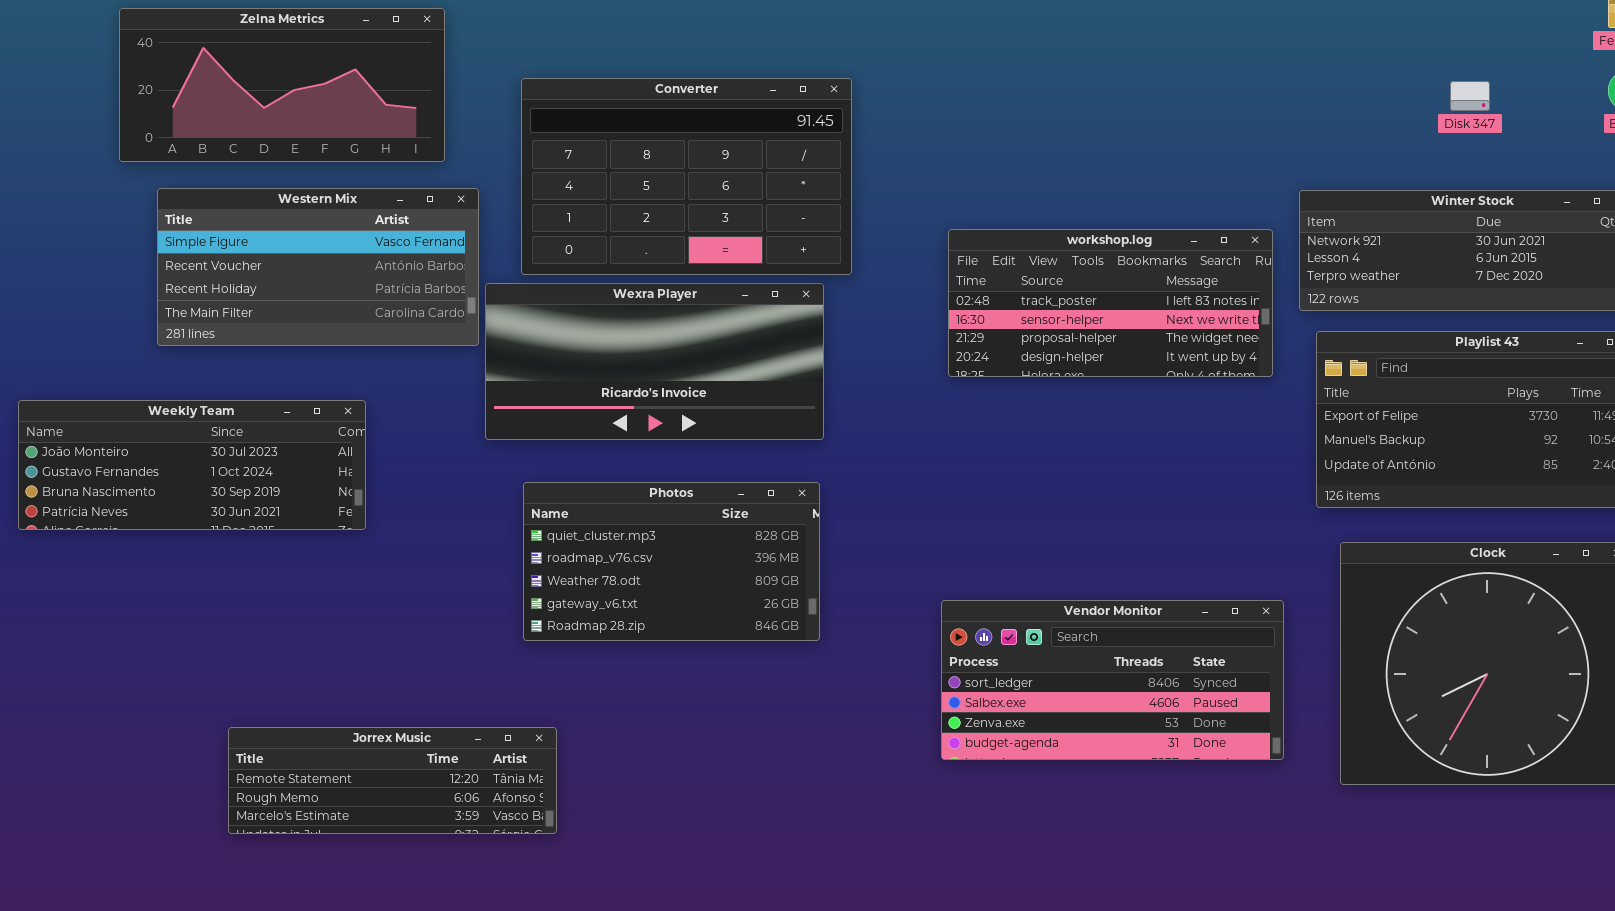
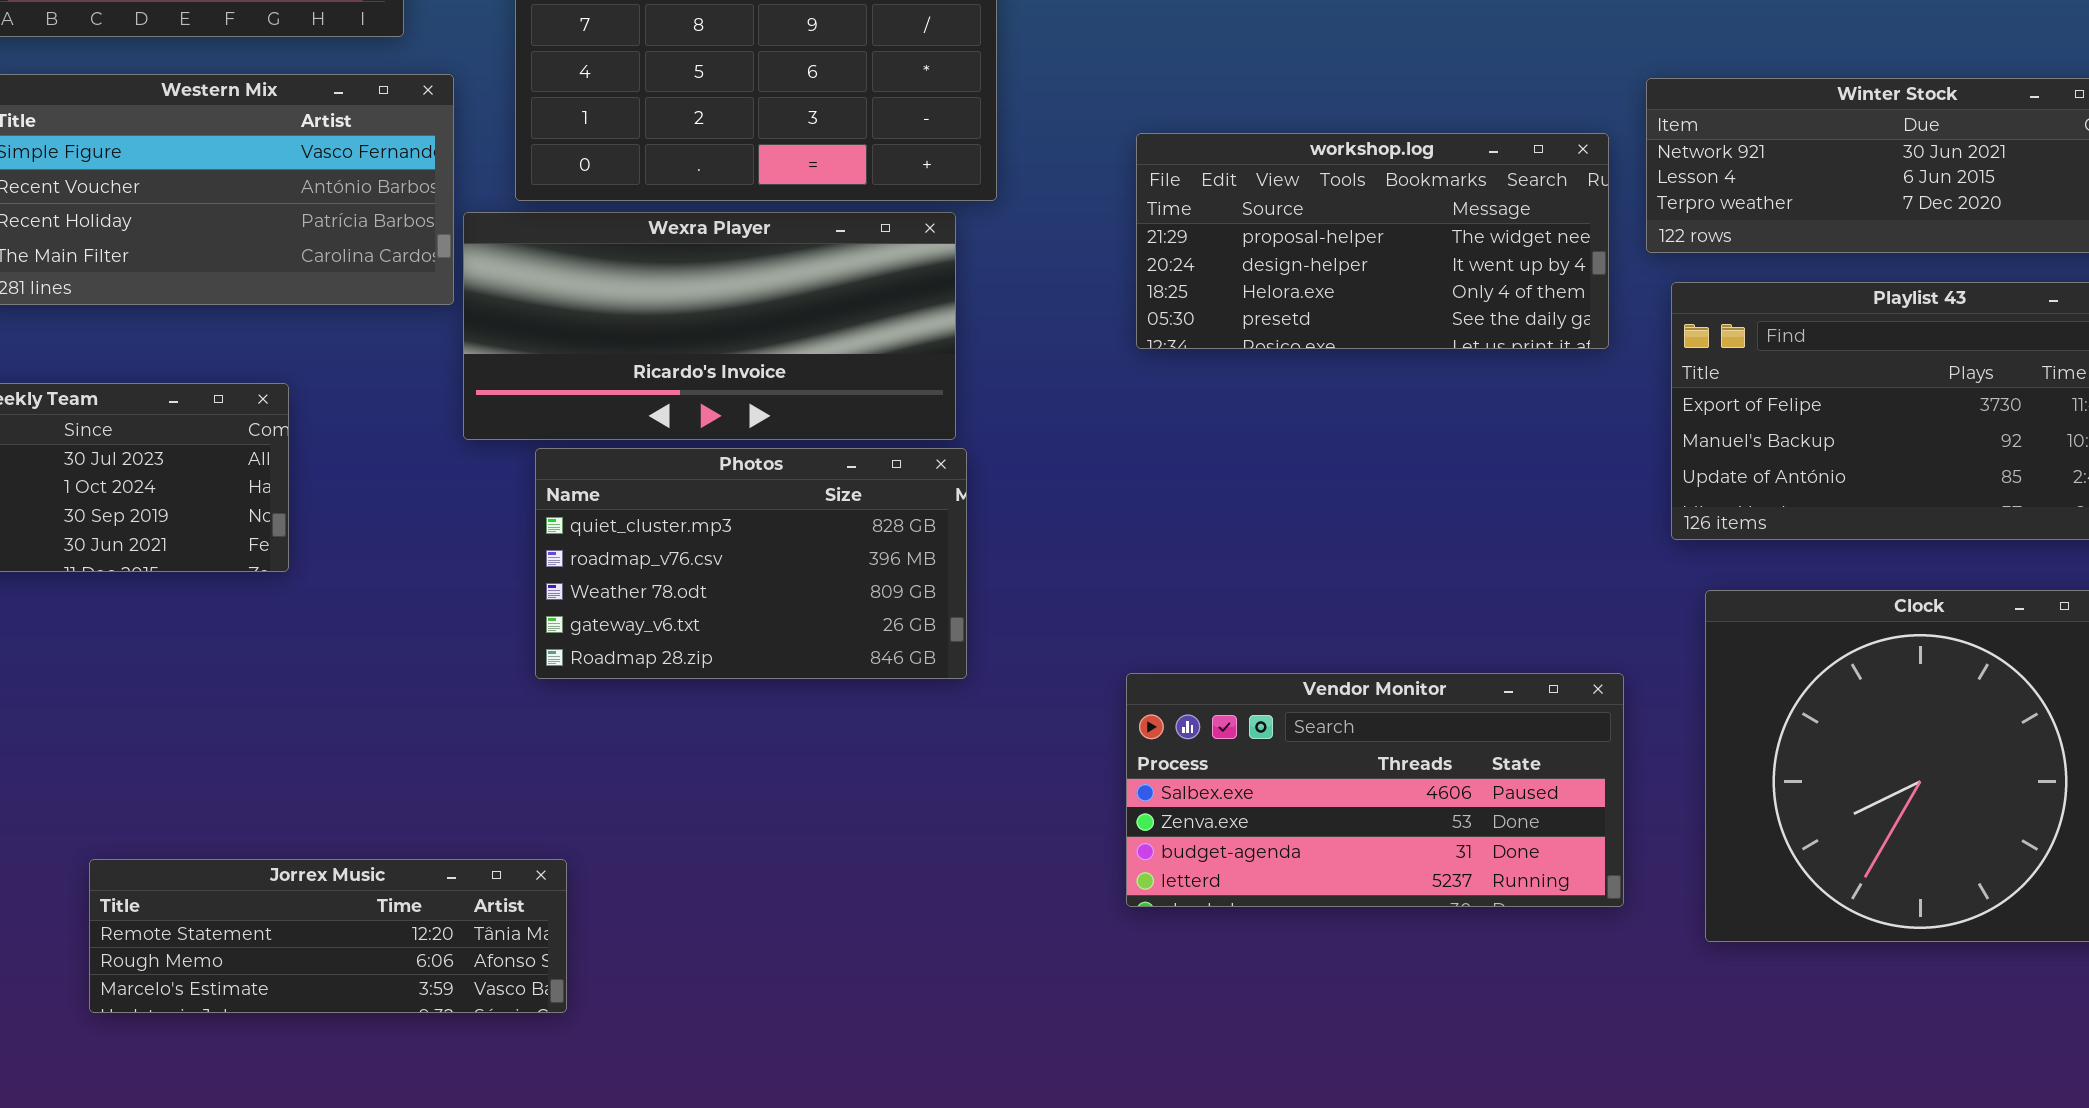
workshop.log: [948,229,1273,377] -> [1136,133,1609,349], scrolled down 2 rows
Photos: [523,482,820,641] -> [535,448,967,679], moved
Vendor Monitor: [941,600,1284,760] -> [1126,673,1624,907], scrolled down 1 row

